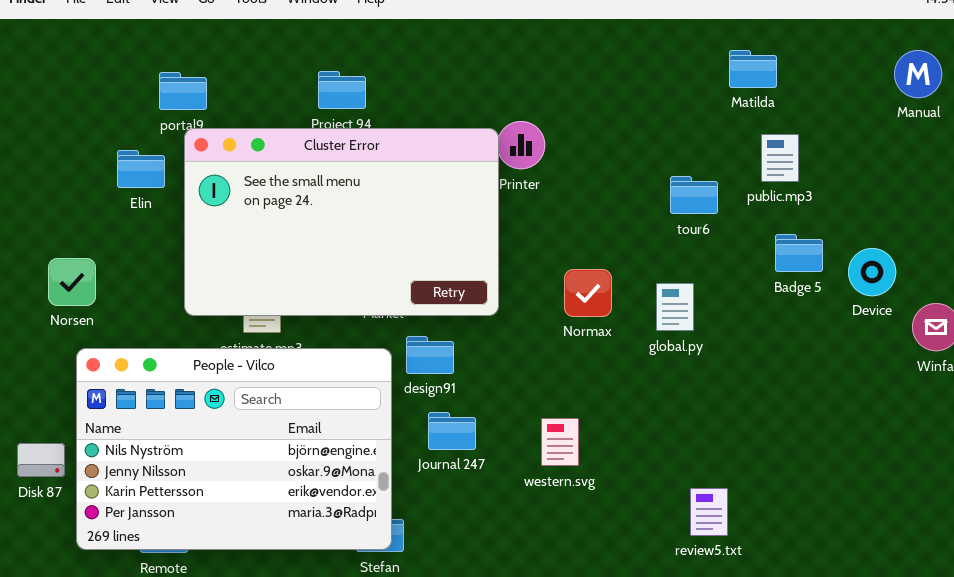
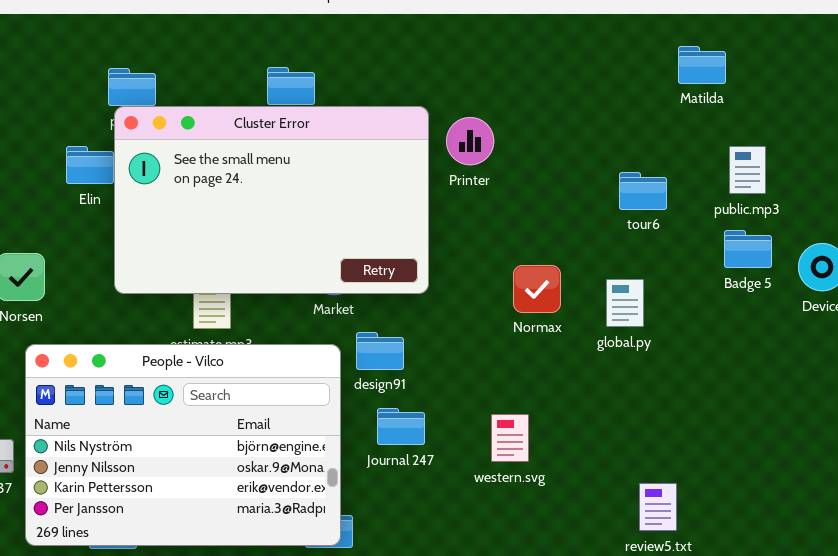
Cluster Error: [184,128,499,316] -> [114,106,429,294], moved
public.mp3: [761,134,799,182] -> [729,146,766,194], moved

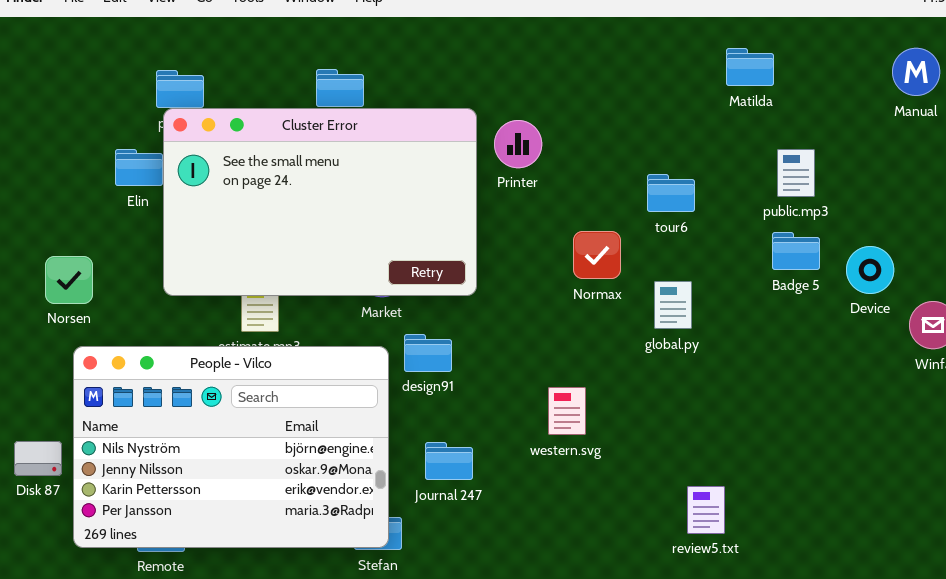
tour6: [619,172,667,210] -> [647,174,695,212], moved
Normax: [513,265,561,313] -> [573,231,621,279], moved
Journal 247: [377,408,425,445] -> [425,442,473,480], moved
western.svg: [491,414,529,462] -> [548,387,586,435], moved

